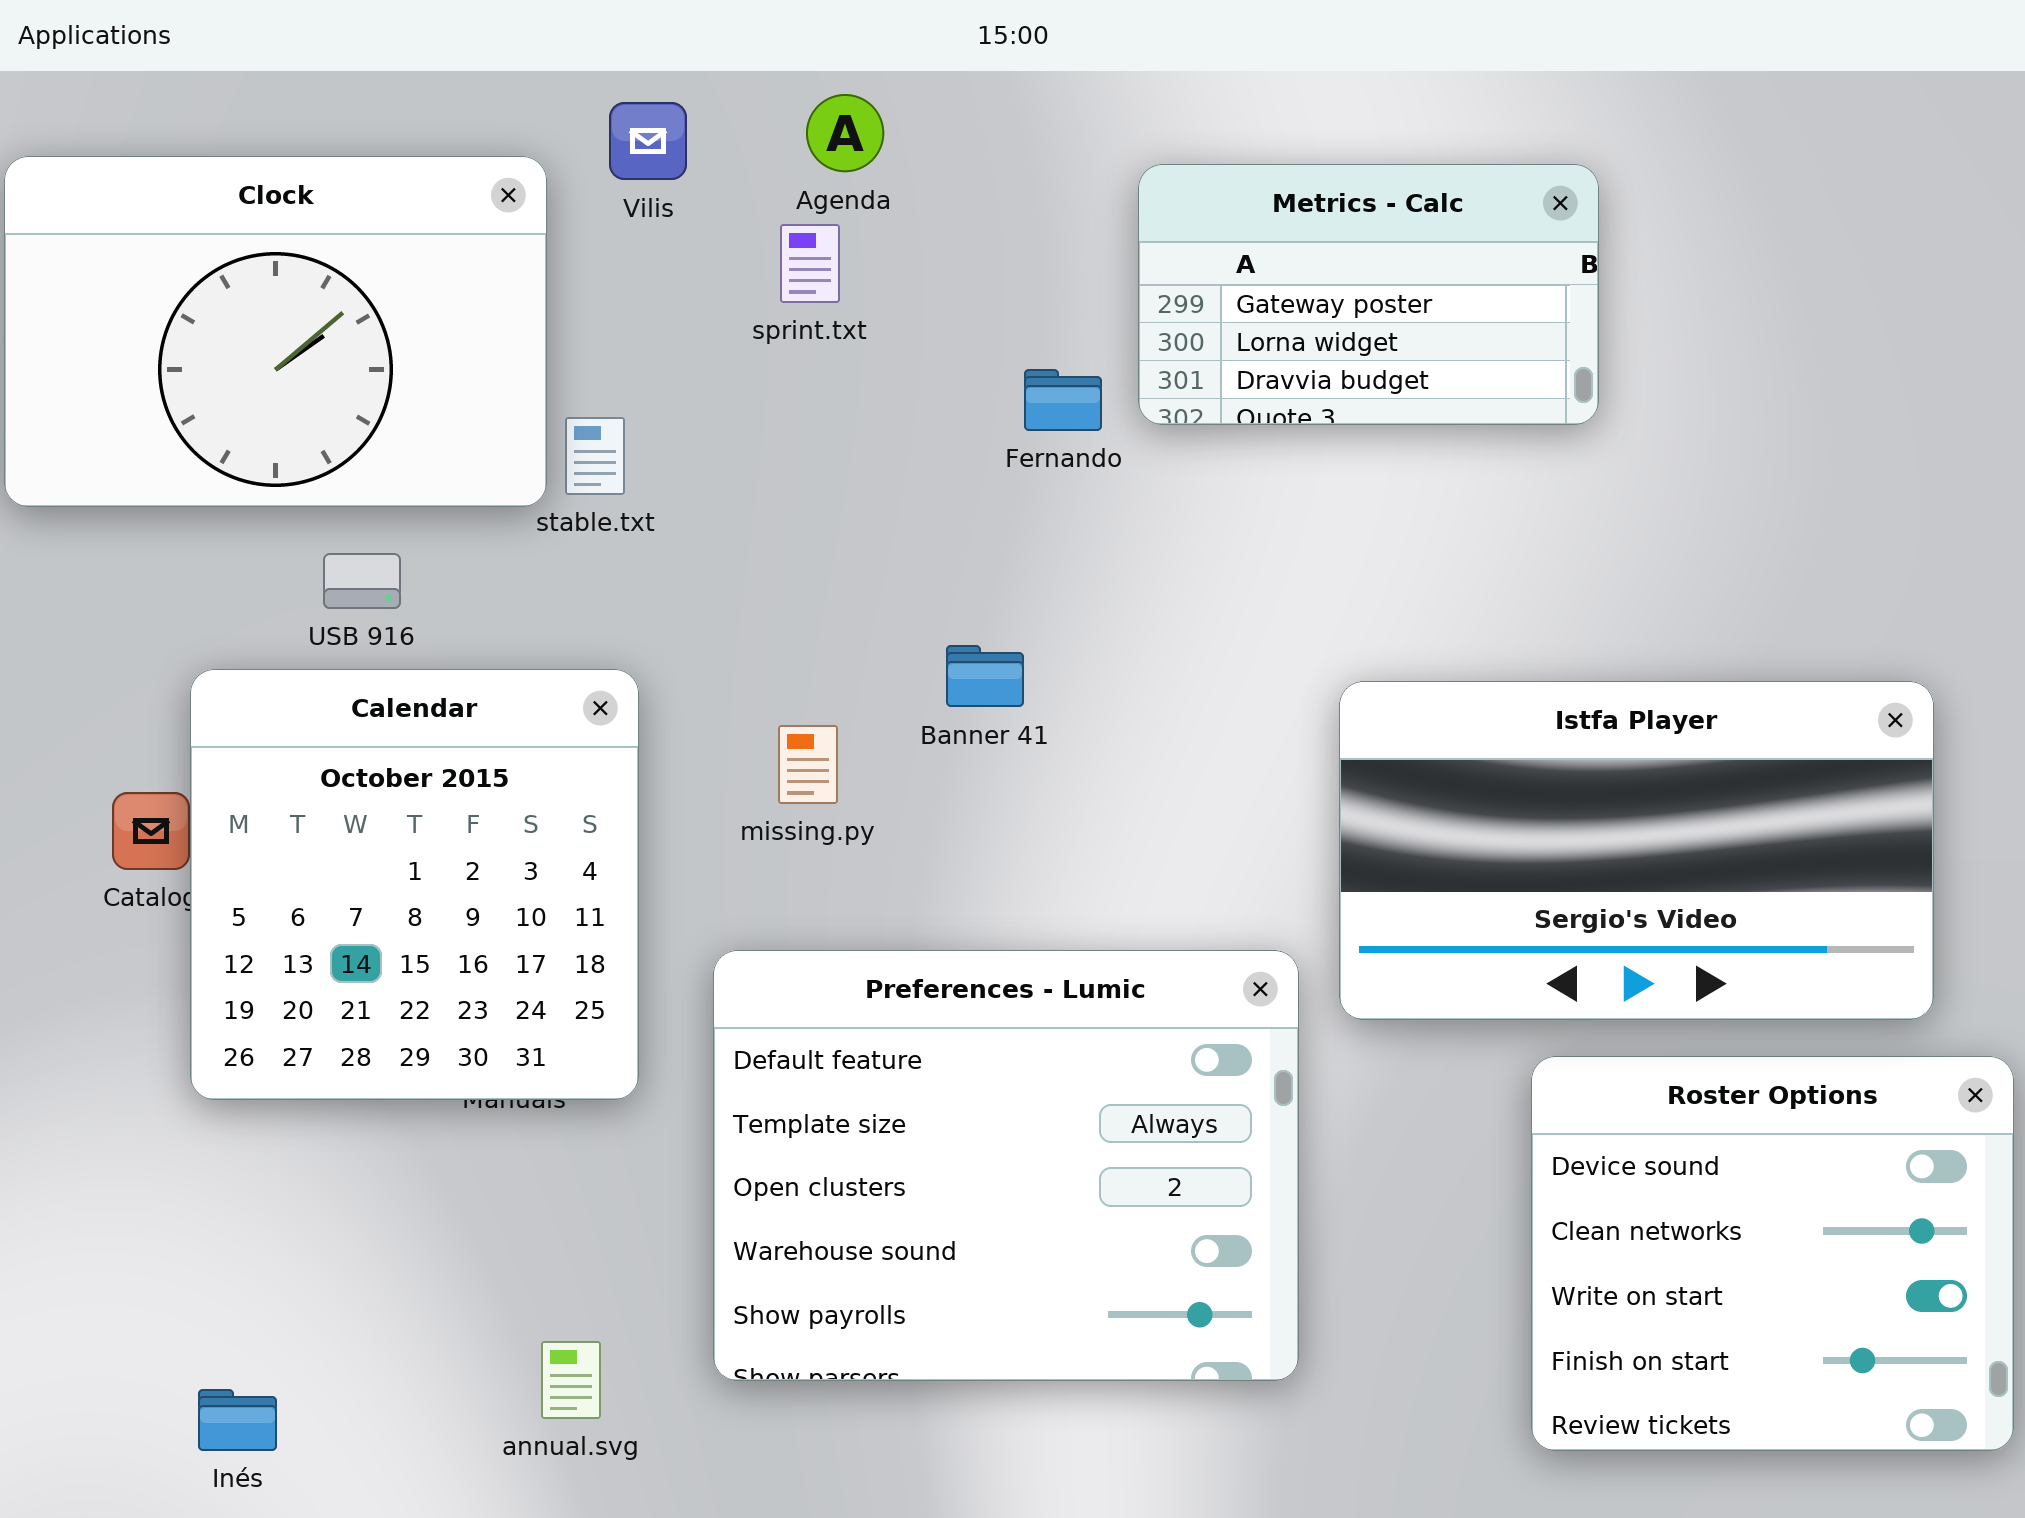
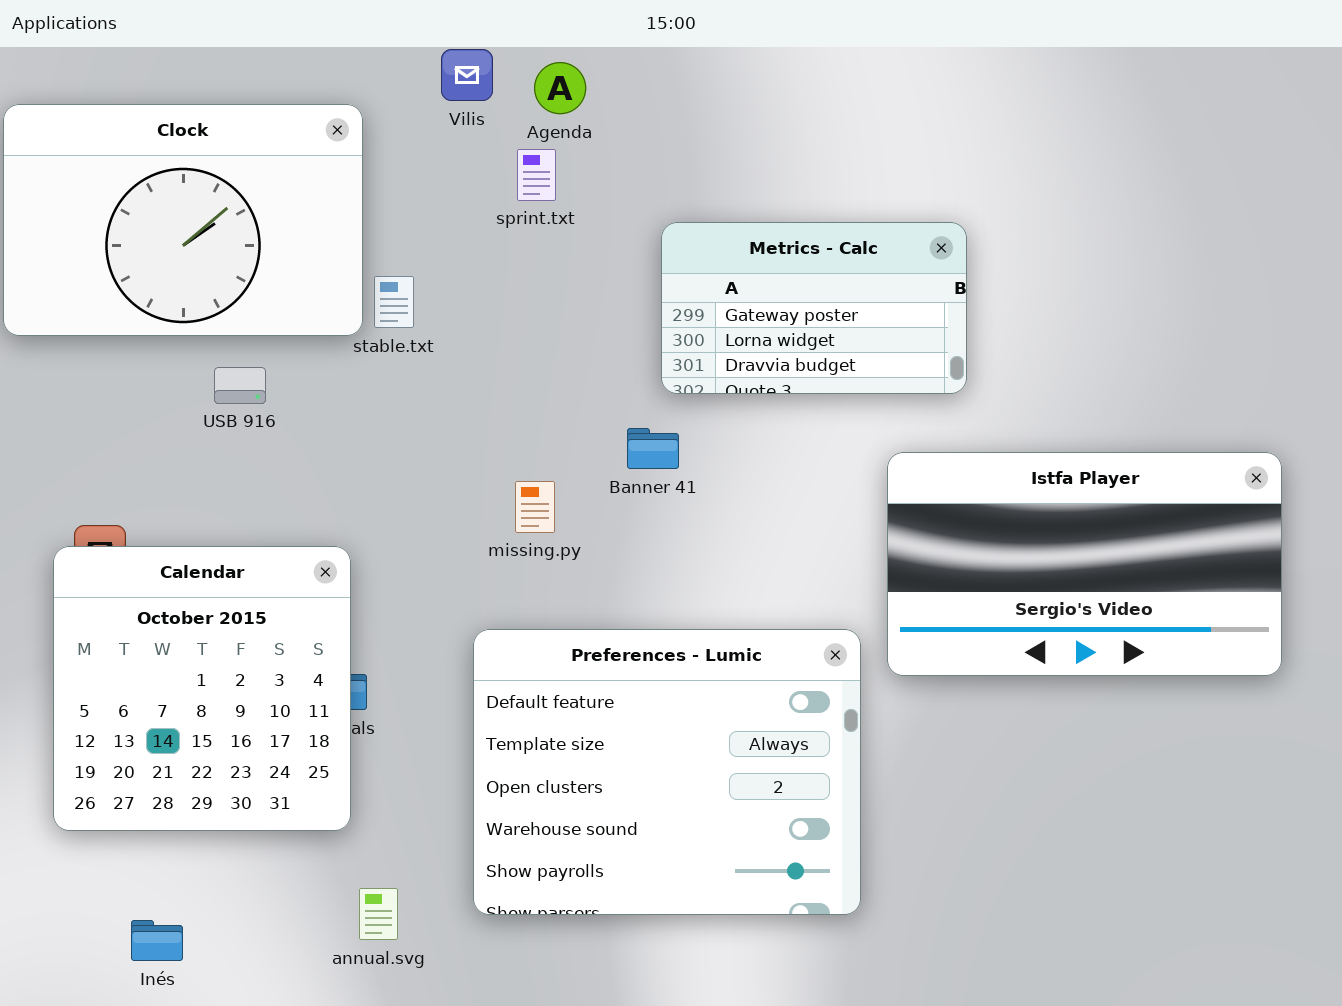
Vilis: [609,102,687,180] -> [441,49,493,101], moved
Metrics - Calc: [1138,164,1599,425] -> [661,222,967,394], moved
Calendar: [190,669,639,1100] -> [53,546,351,831], moved
Roster Options: [1531,1056,2014,1451] -> none, closed

